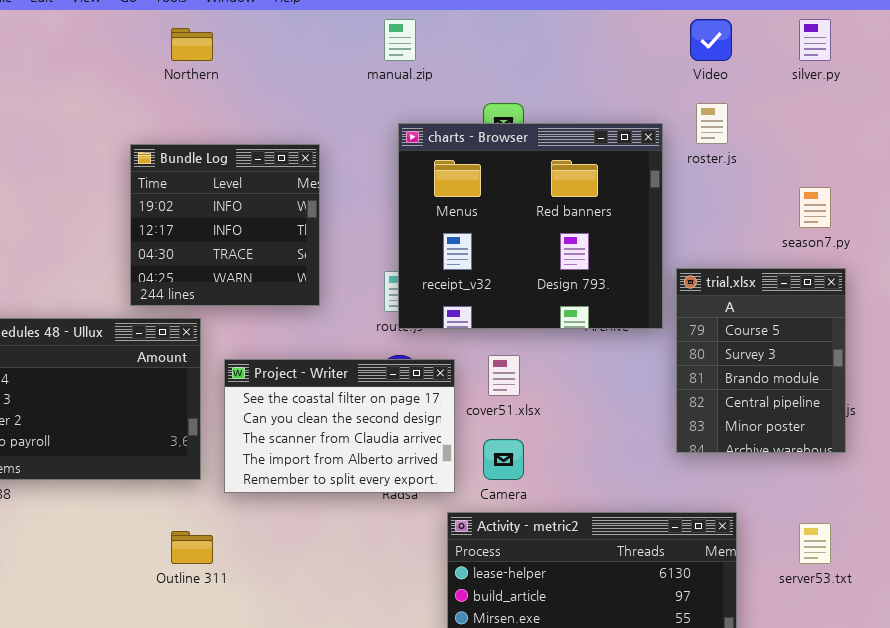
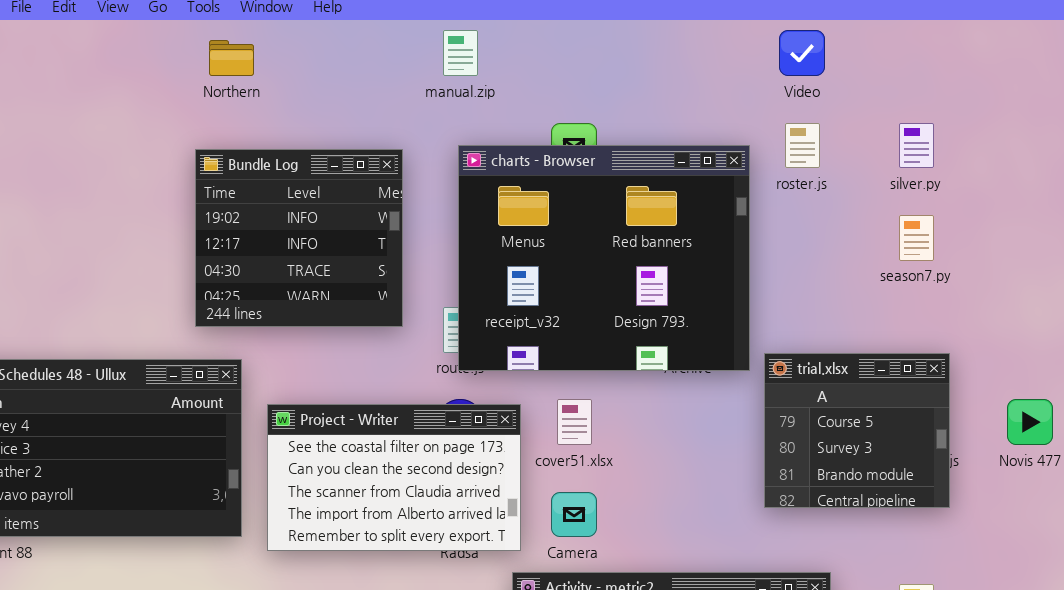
silver.py: [799,19,831,61] -> [899,123,934,168], moved
Bundle Log: [130,144,320,306] -> [195,149,403,327], moved
trial.xlsx: [676,268,846,453] -> [764,353,950,508], resized

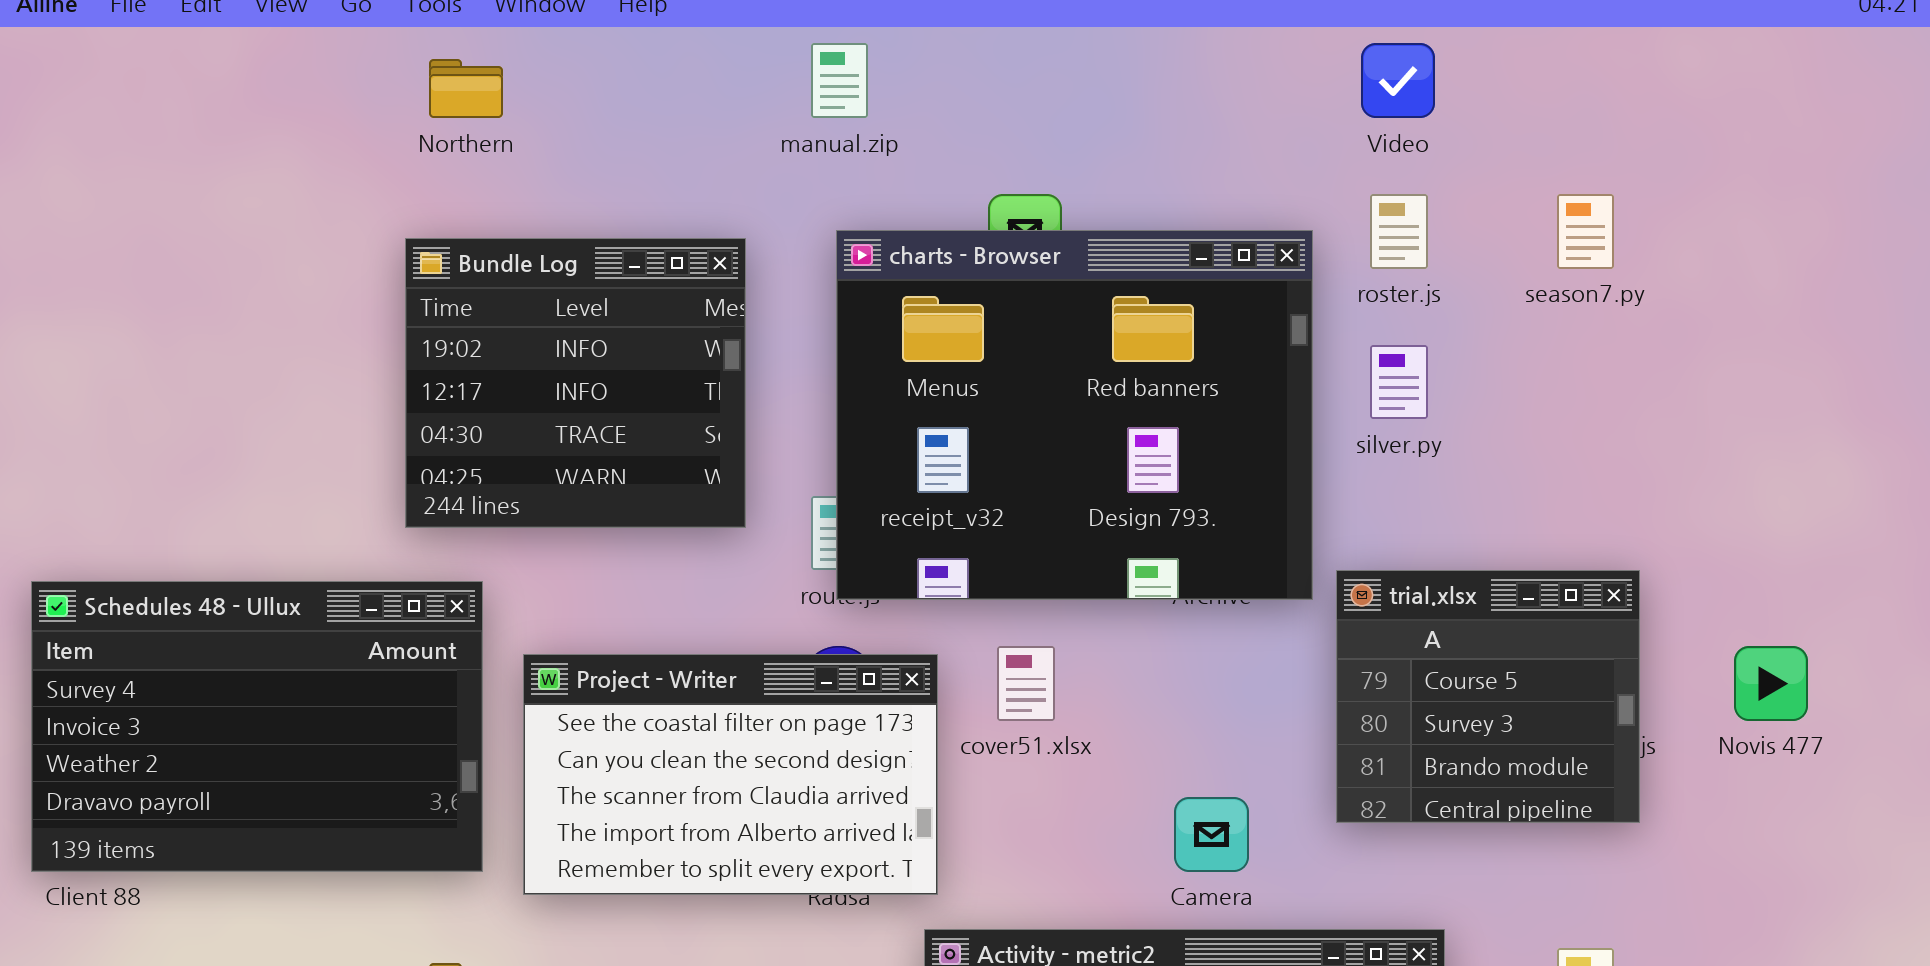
silver.py: [899,123,934,168] -> [1370,345,1428,419], moved
season7.py: [899,215,934,261] -> [1557,194,1614,269], moved
Camera: [551,492,597,537] -> [1174,797,1249,872], moved

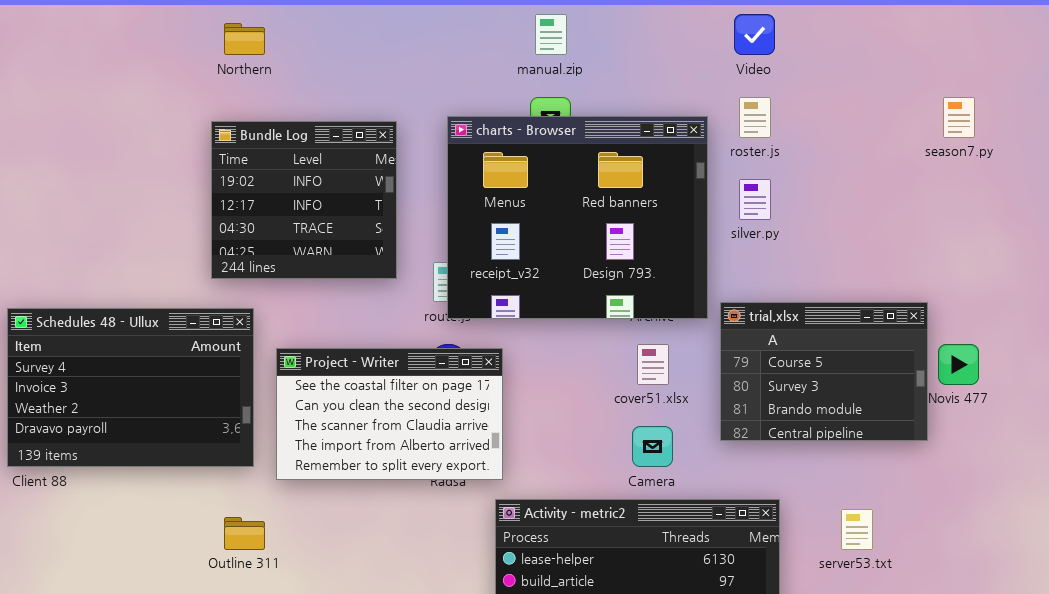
manual.zip: [811,43,868,118] -> [535,14,567,55], moved
season7.py: [1557,194,1614,269] -> [943,97,975,138], moved
trial.xlsx: [1336,570,1640,823] -> [720,302,928,441], resized
cover51.xlsx: [997,646,1055,721] -> [637,344,669,385], moved

